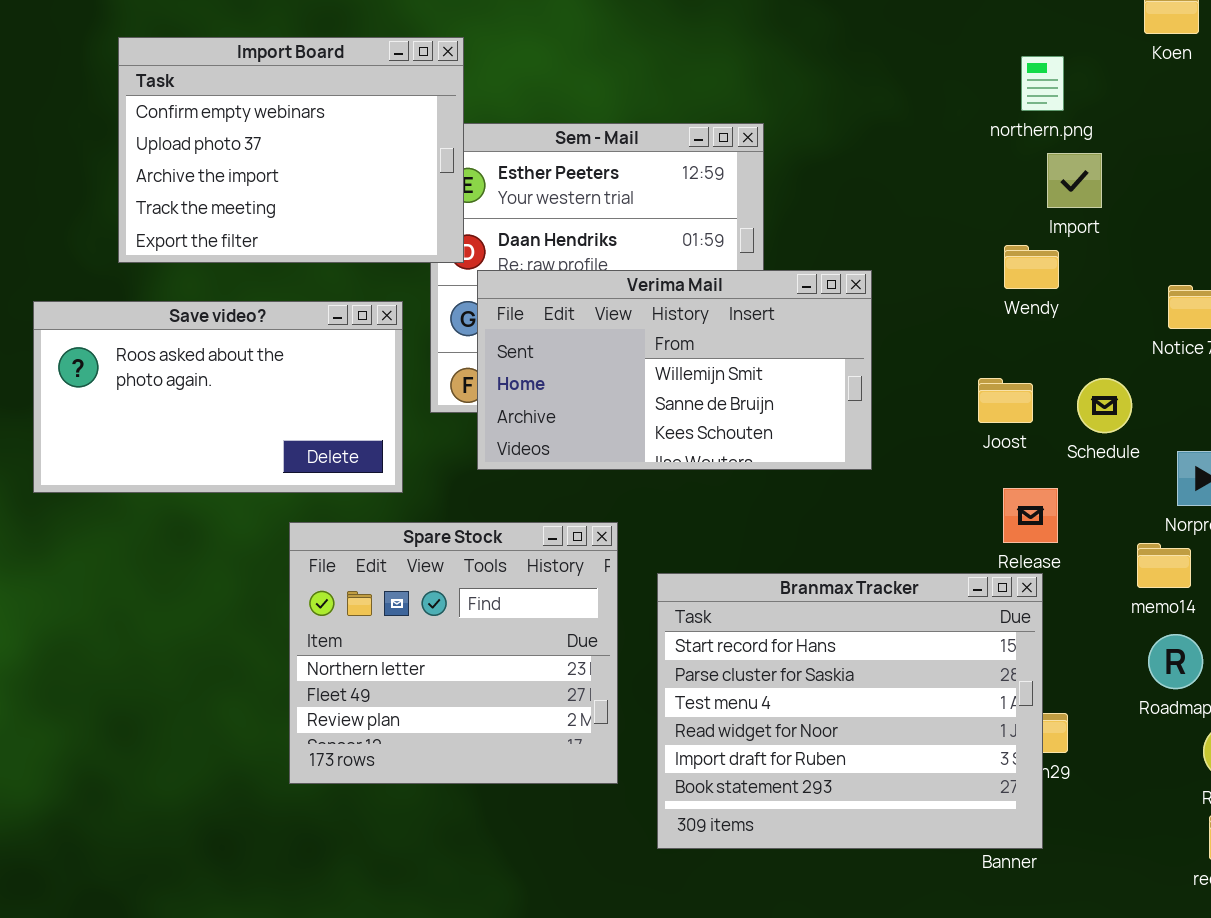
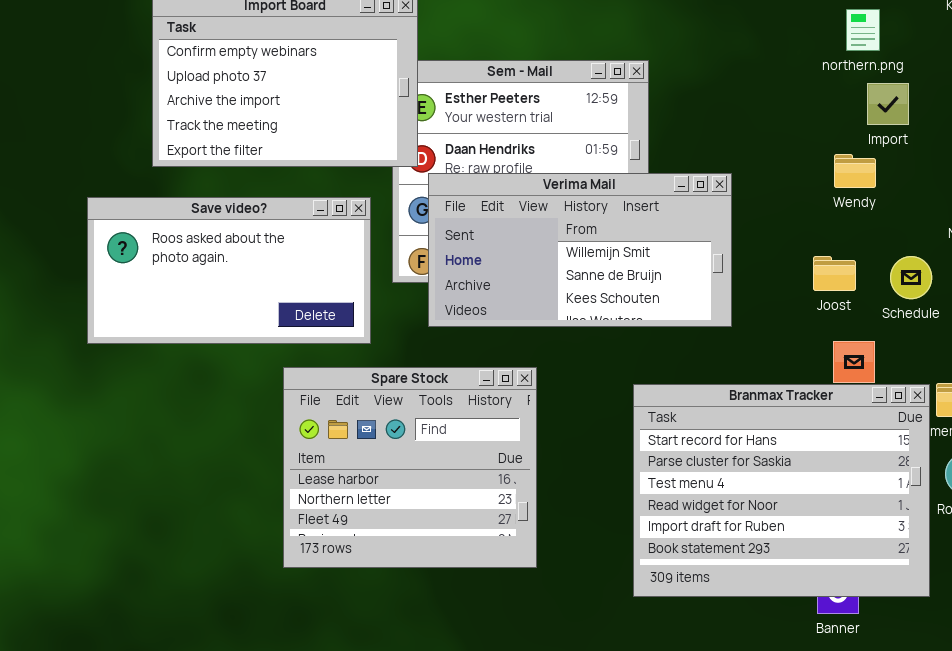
Spare Stock: [289,522,618,784] -> [283,367,537,568], scrolled up 1 row
Branmax Tracker: [657,573,1043,849] -> [633,384,930,597], moved

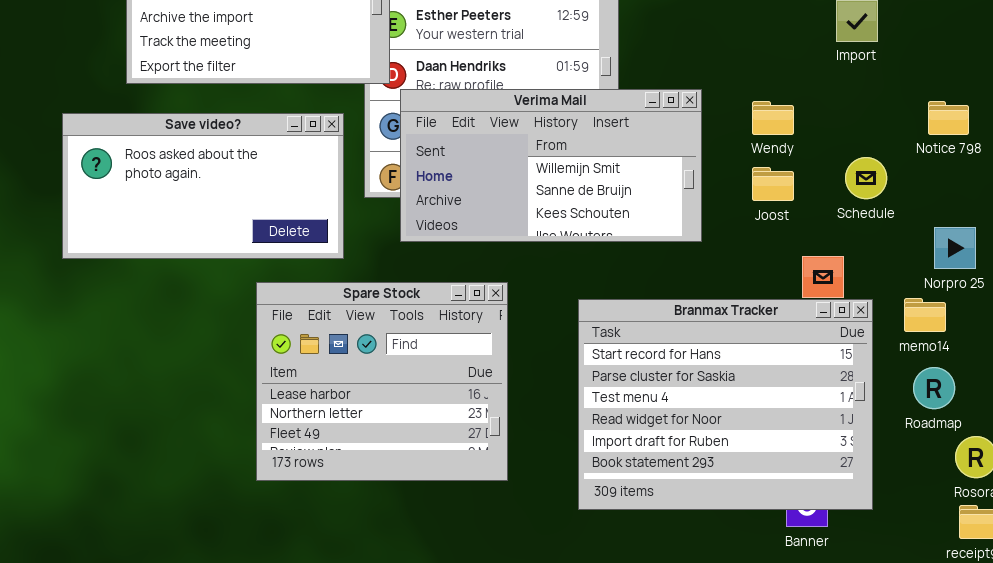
Wendy: [834,154,876,188] -> [752,101,794,135], moved
Joost: [813,256,856,291] -> [752,167,794,201], moved
Schedule: [890,256,932,299] -> [845,157,887,199], moved
Branmax Tracker: [633,384,930,597] -> [578,299,873,510], moved

